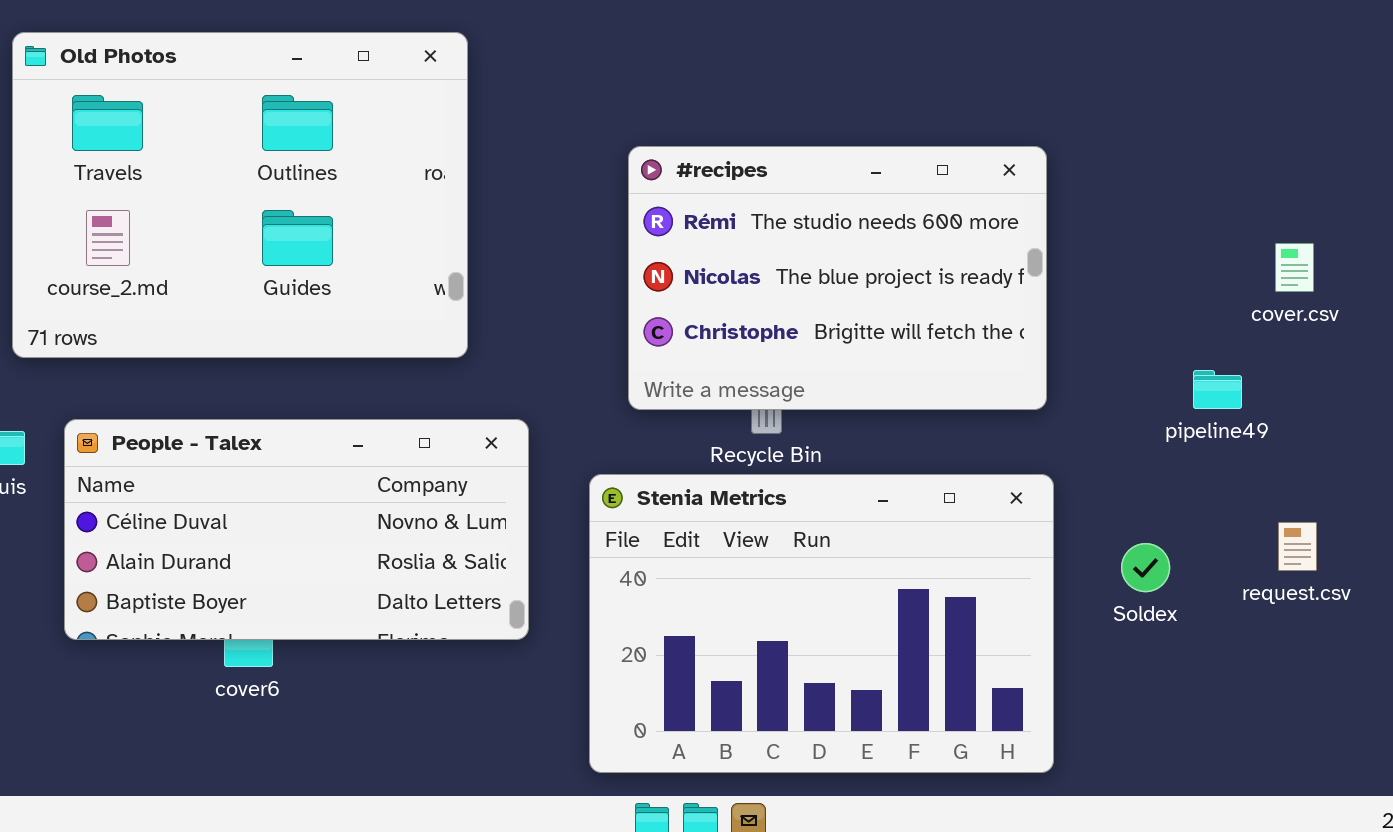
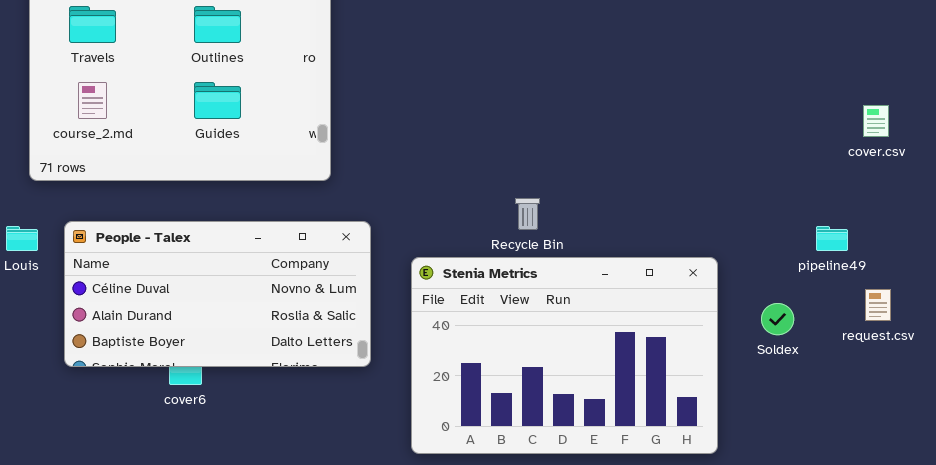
#recipes: [628,146,1047,410] -> none, closed
pipeline49: [1193,370,1242,409] -> [816,226,848,251], moved

